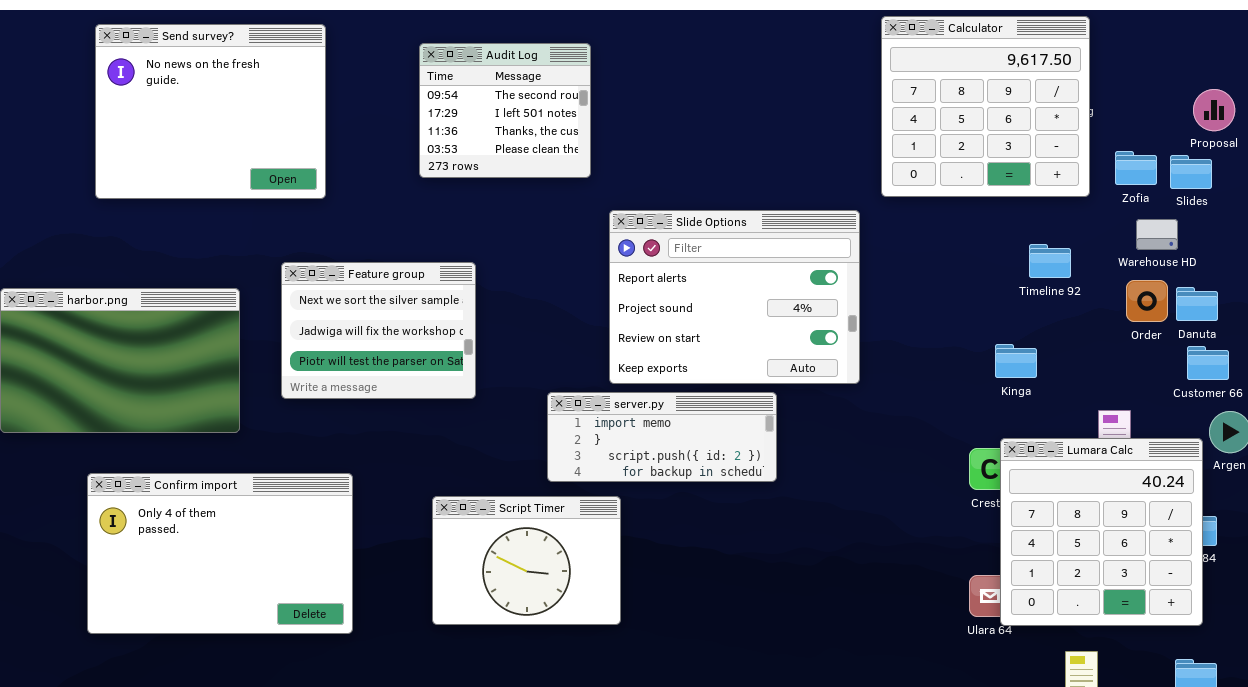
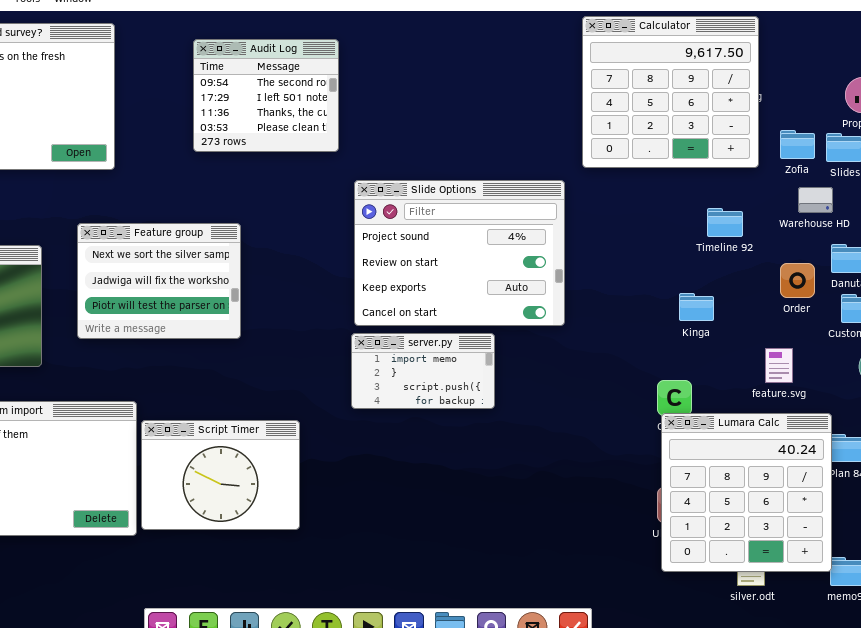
Slide Options: [609,210,860,384] -> [354,180,565,326], scrolled down 1 row
Order: [1126,280,1168,322] -> [780,263,815,298], moved
server.py: [547,392,777,482] -> [351,333,495,409], resized
Lumara Calc: [1000,438,1203,626] -> [661,413,832,572], moved
Script Timer: [432,496,621,625] -> [141,420,300,530], moved

